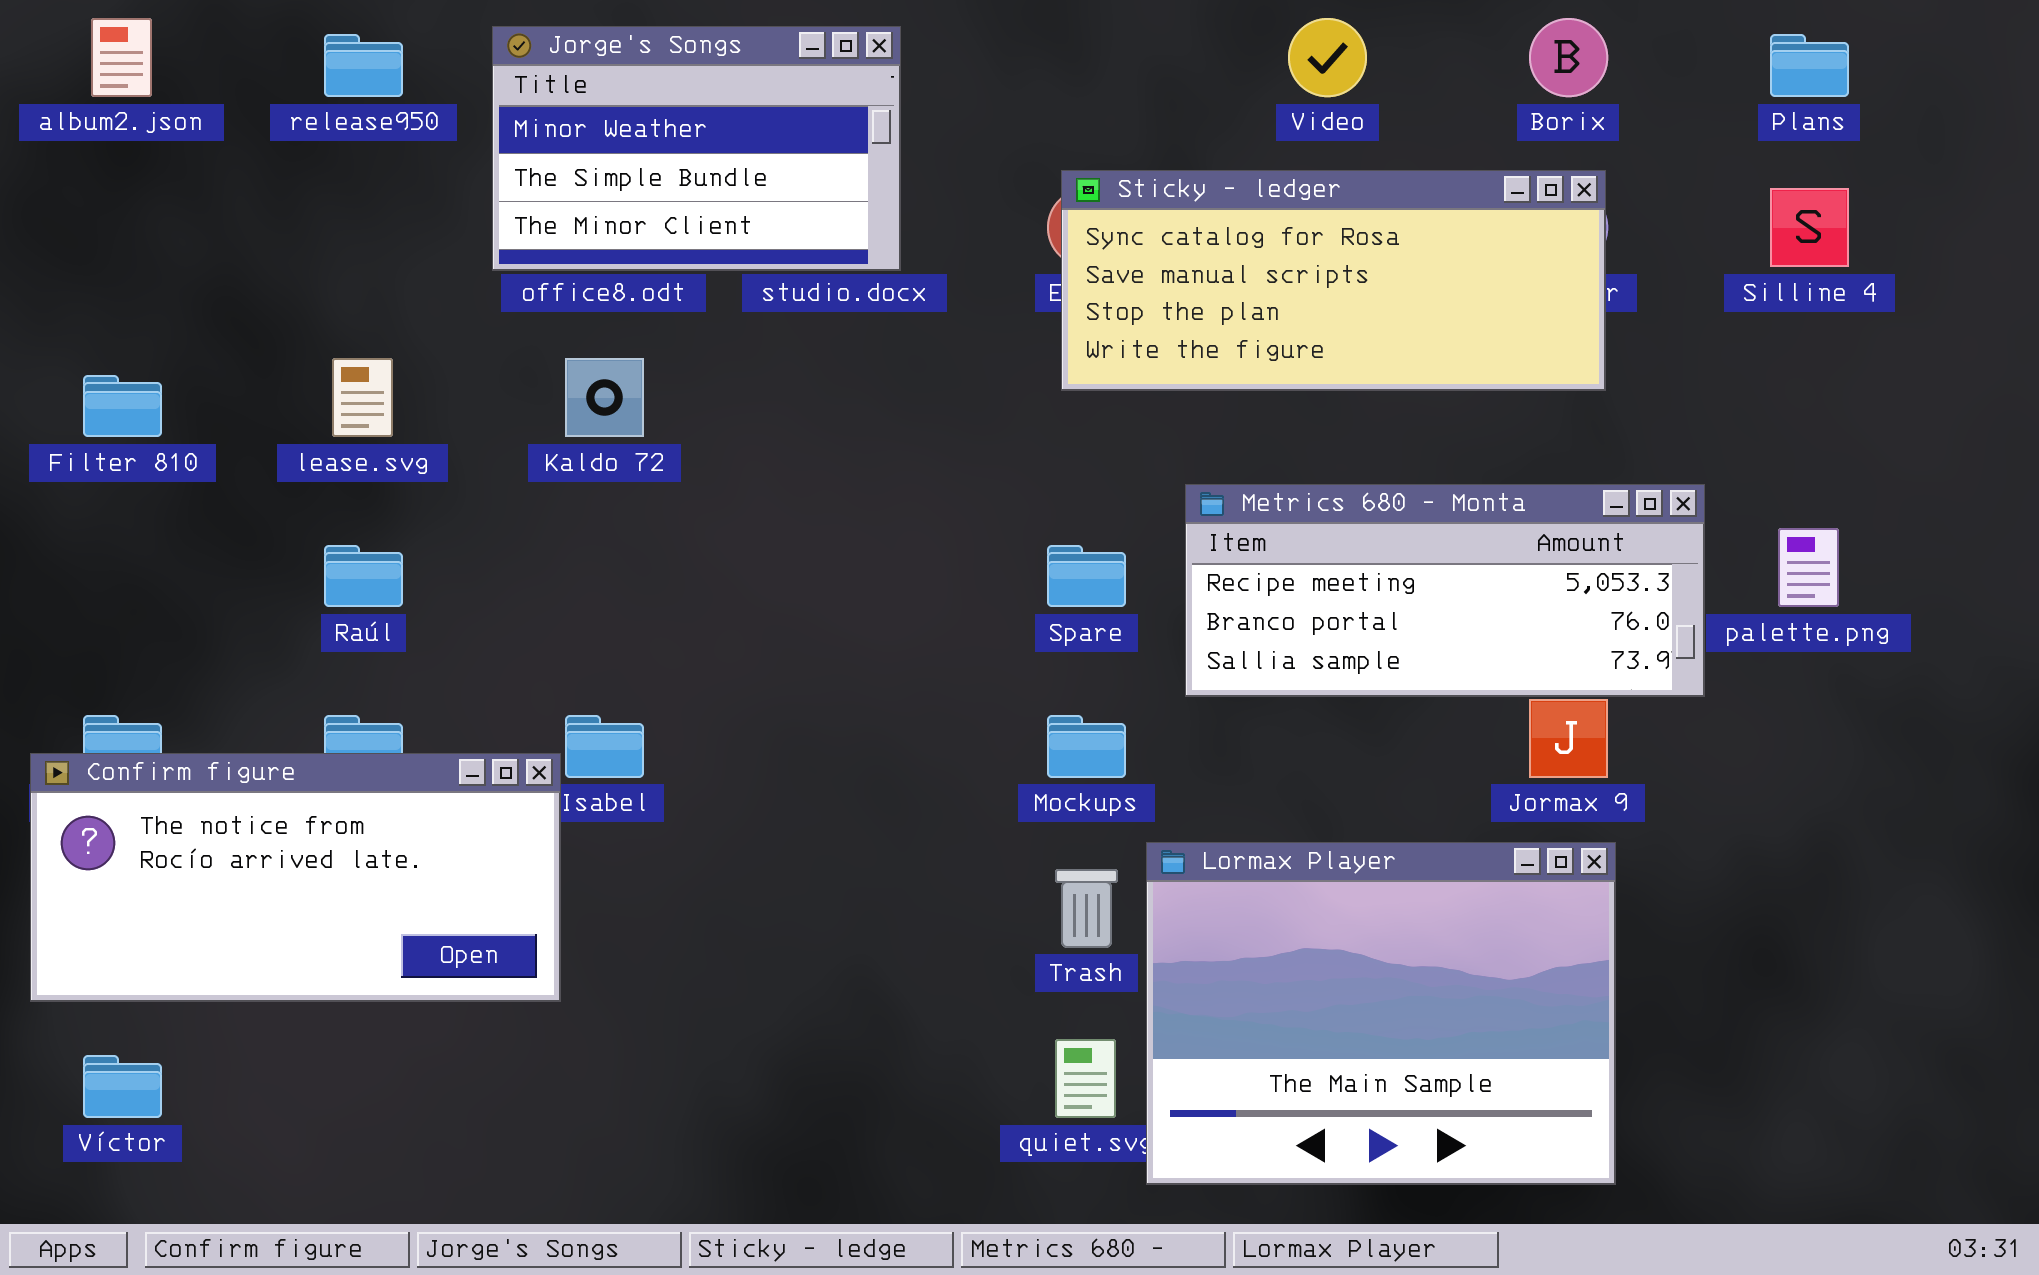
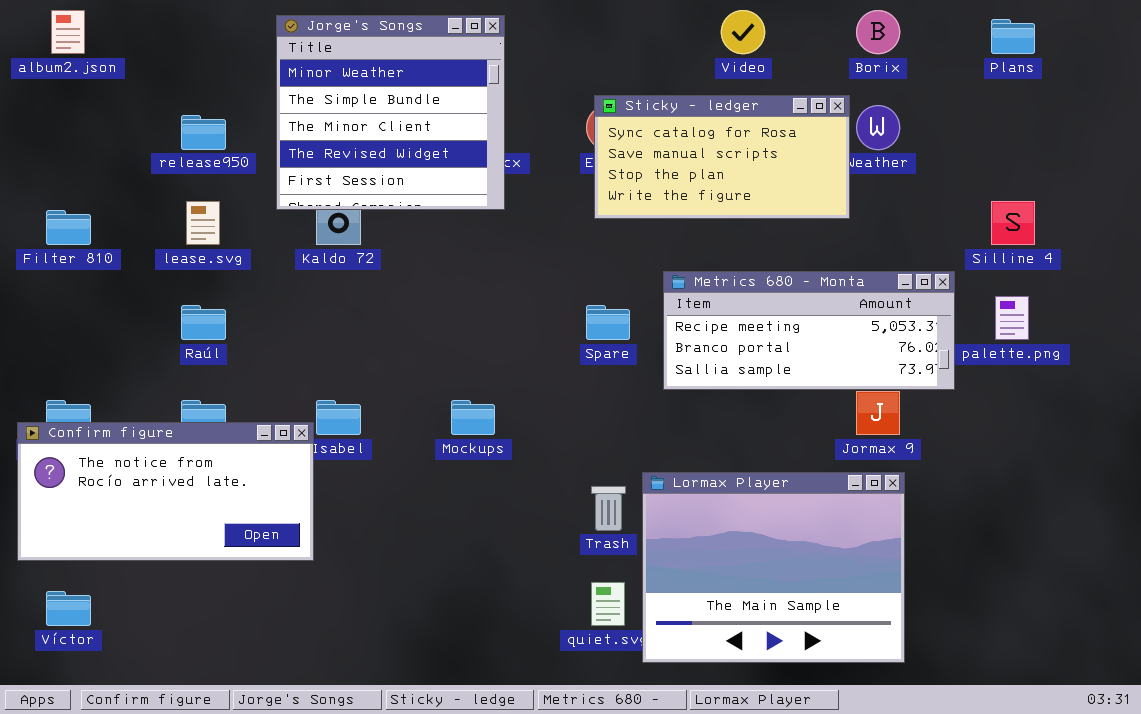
Jorge's Songs: [492,26,901,271] -> [276,15,505,210], resized
release950: [324,34,403,97] -> [181,115,226,150], moved
Sticky - ledger: [1061,170,1606,391] -> [594,95,850,219], resized
Silline 4: [1770,188,1849,267] -> [991,201,1035,245], moved
Mockups: [1047,715,1126,778] -> [451,400,495,435], moved

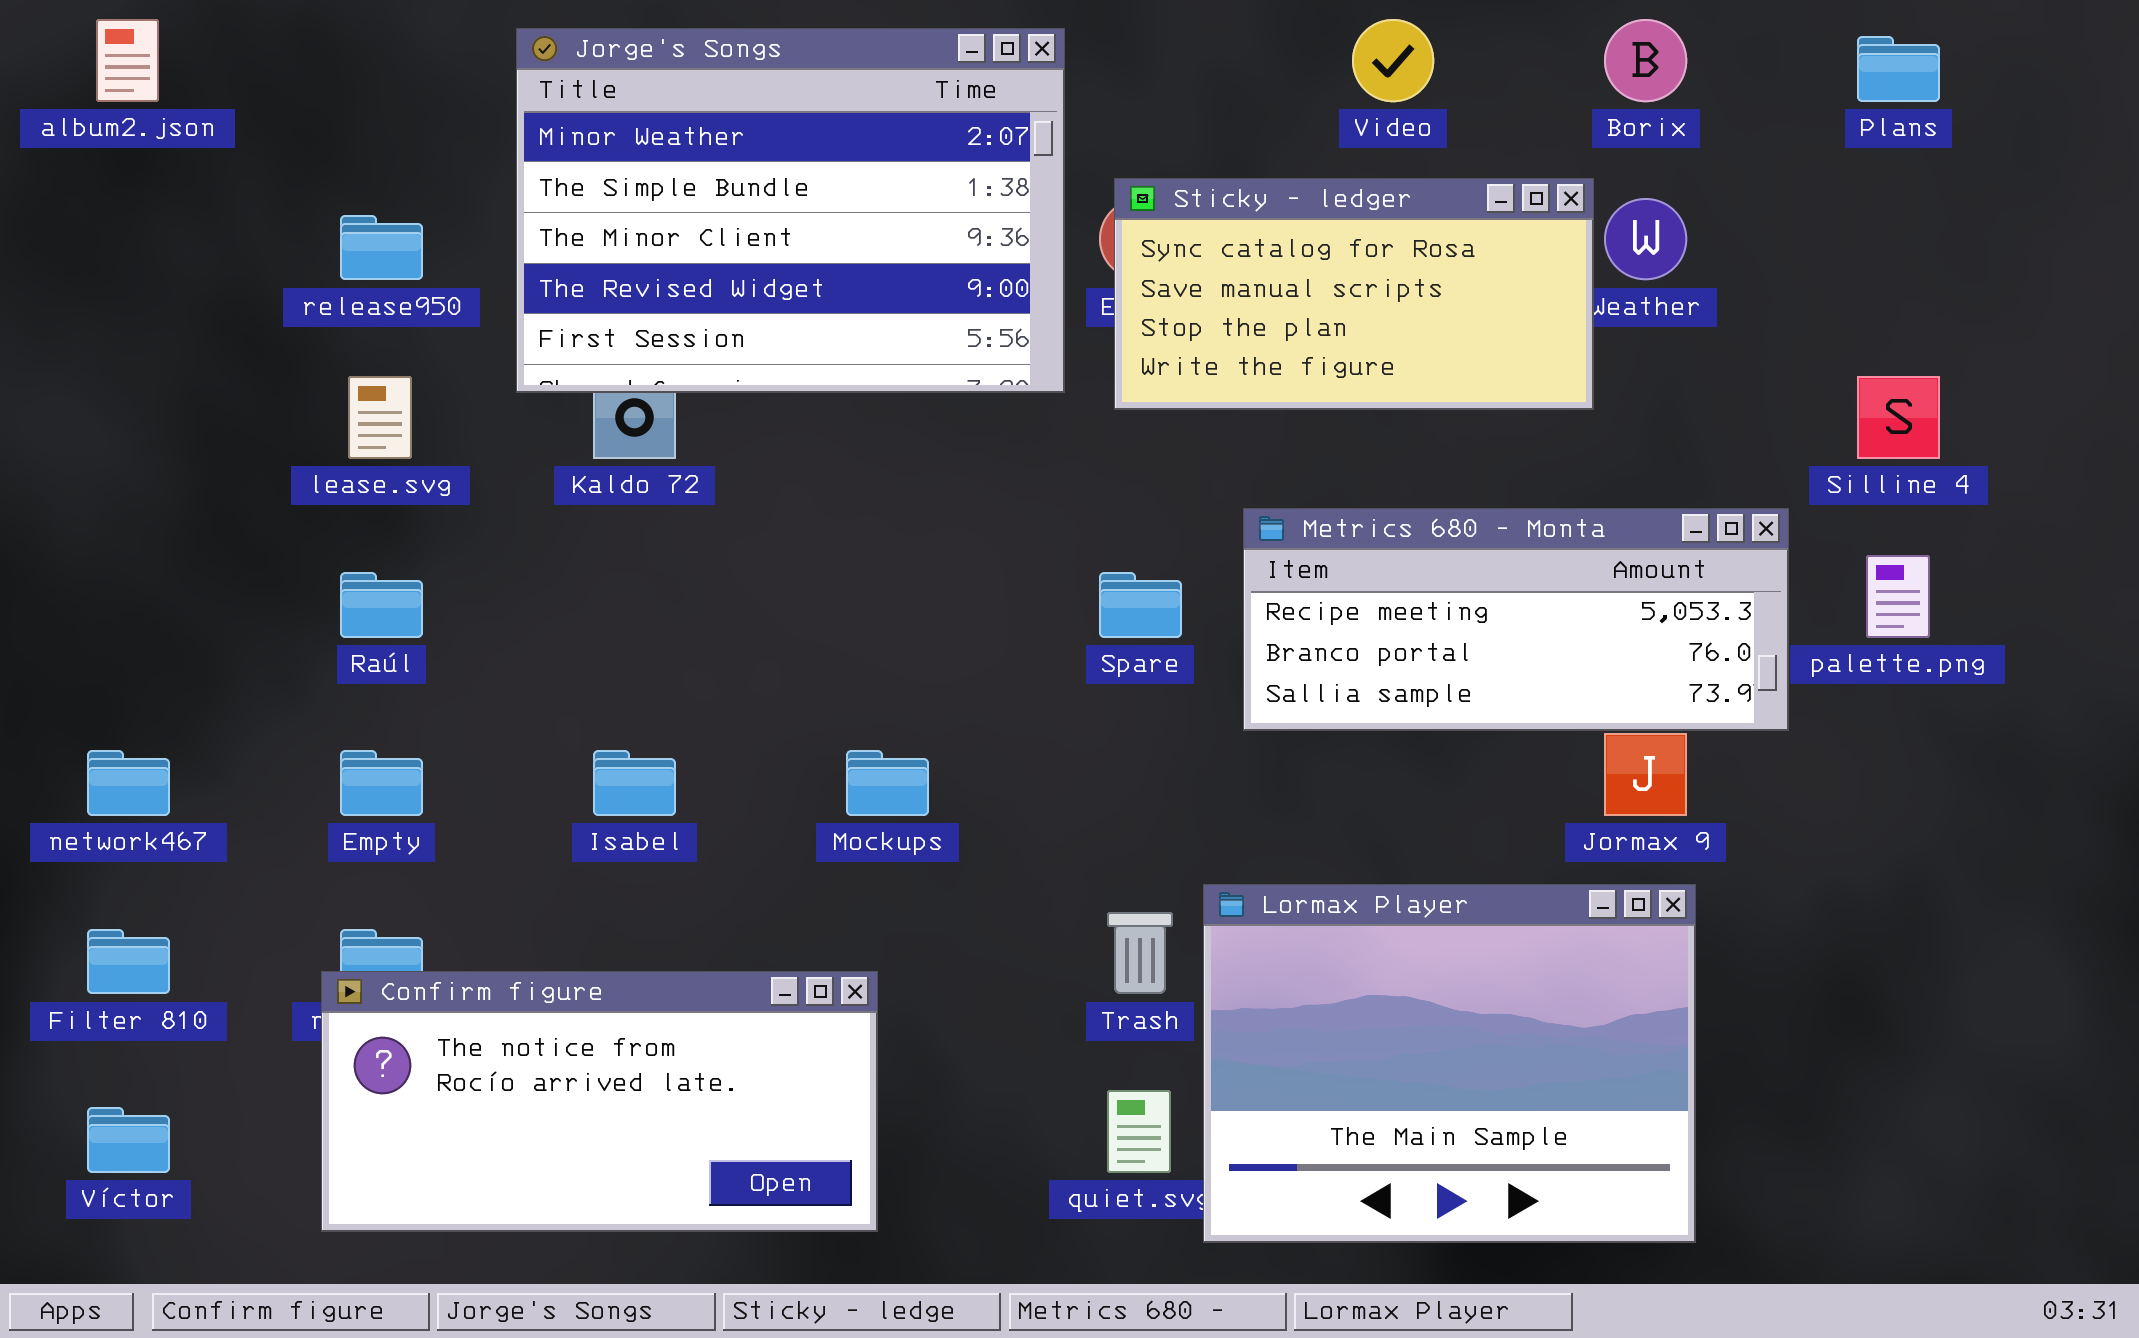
Jorge's Songs: [276,15,505,210] -> [516,28,1065,393], resized
Filter 810: [46,210,91,245] -> [87,929,170,994], moved
Confirm figure: [17,422,314,561] -> [321,971,878,1232], moved

